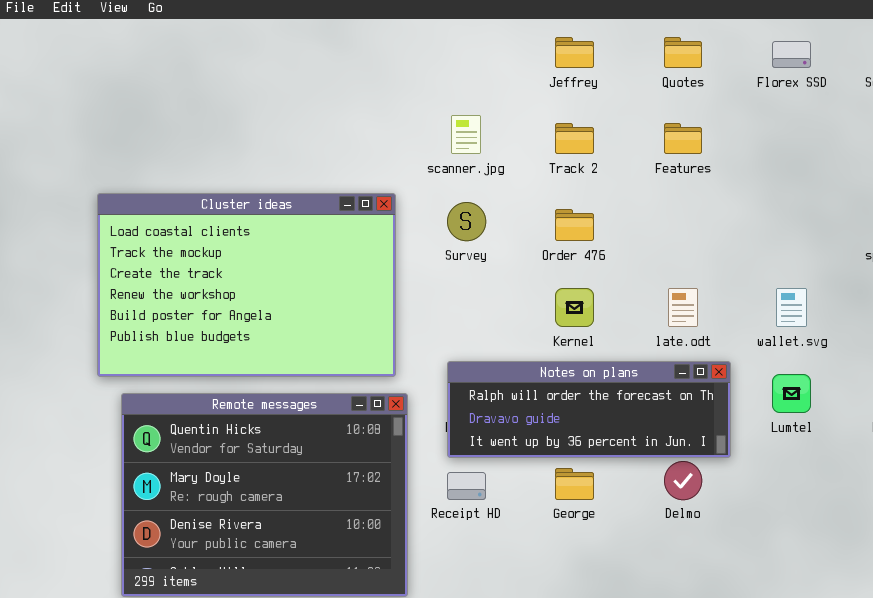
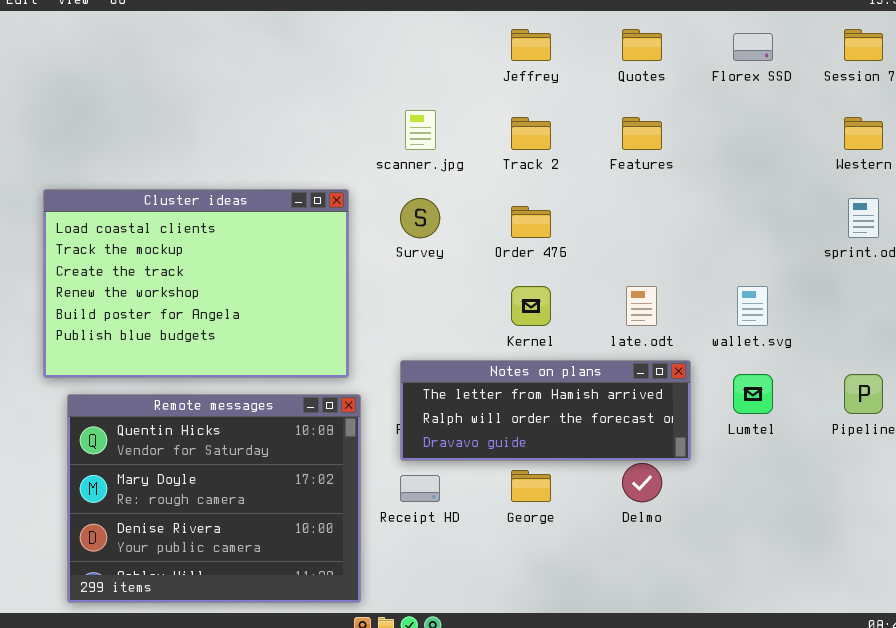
Notes on plans: [447,361,731,458] -> [400,360,691,461], scrolled up 1 row

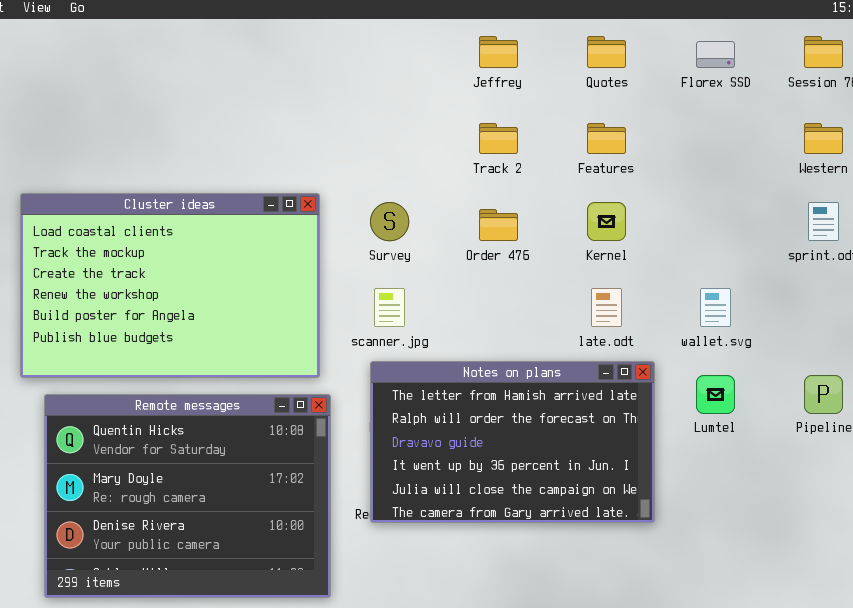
scanner.jpg: [405,110,436,150] -> [374,288,405,327], moved
Kernel: [511,286,551,326] -> [587,202,626,241], moved
Notes on plans: [400,360,691,461] -> [370,361,655,523], resized

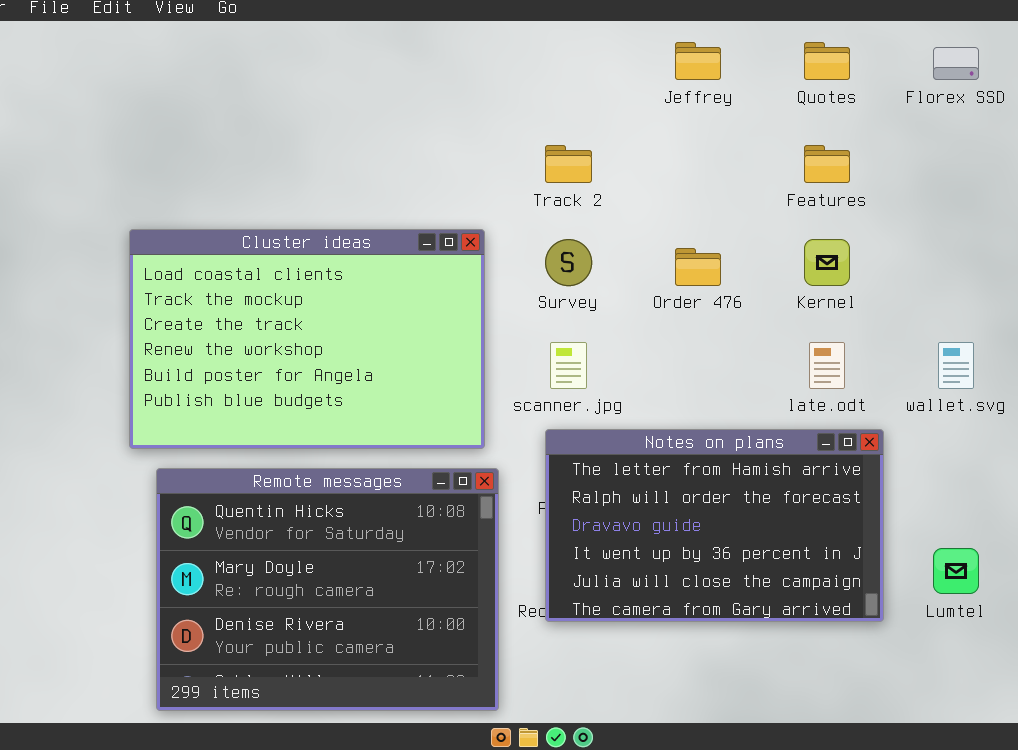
Track 2: [479,123,518,154] -> [545,145,592,183], moved
Lumtel: [696,375,735,414] -> [933,548,979,594], moved

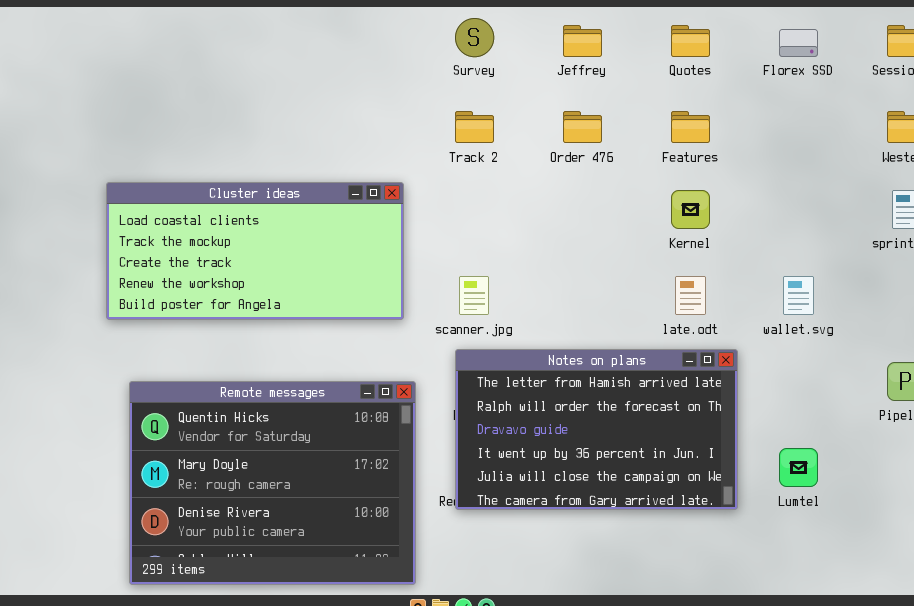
Cluster ideas: [129,229,485,449] -> [106,182,404,320], resized
Survey: [545,239,592,286] -> [455,18,494,57], moved
Order 476: [675,248,721,286] -> [563,111,602,143], moved

